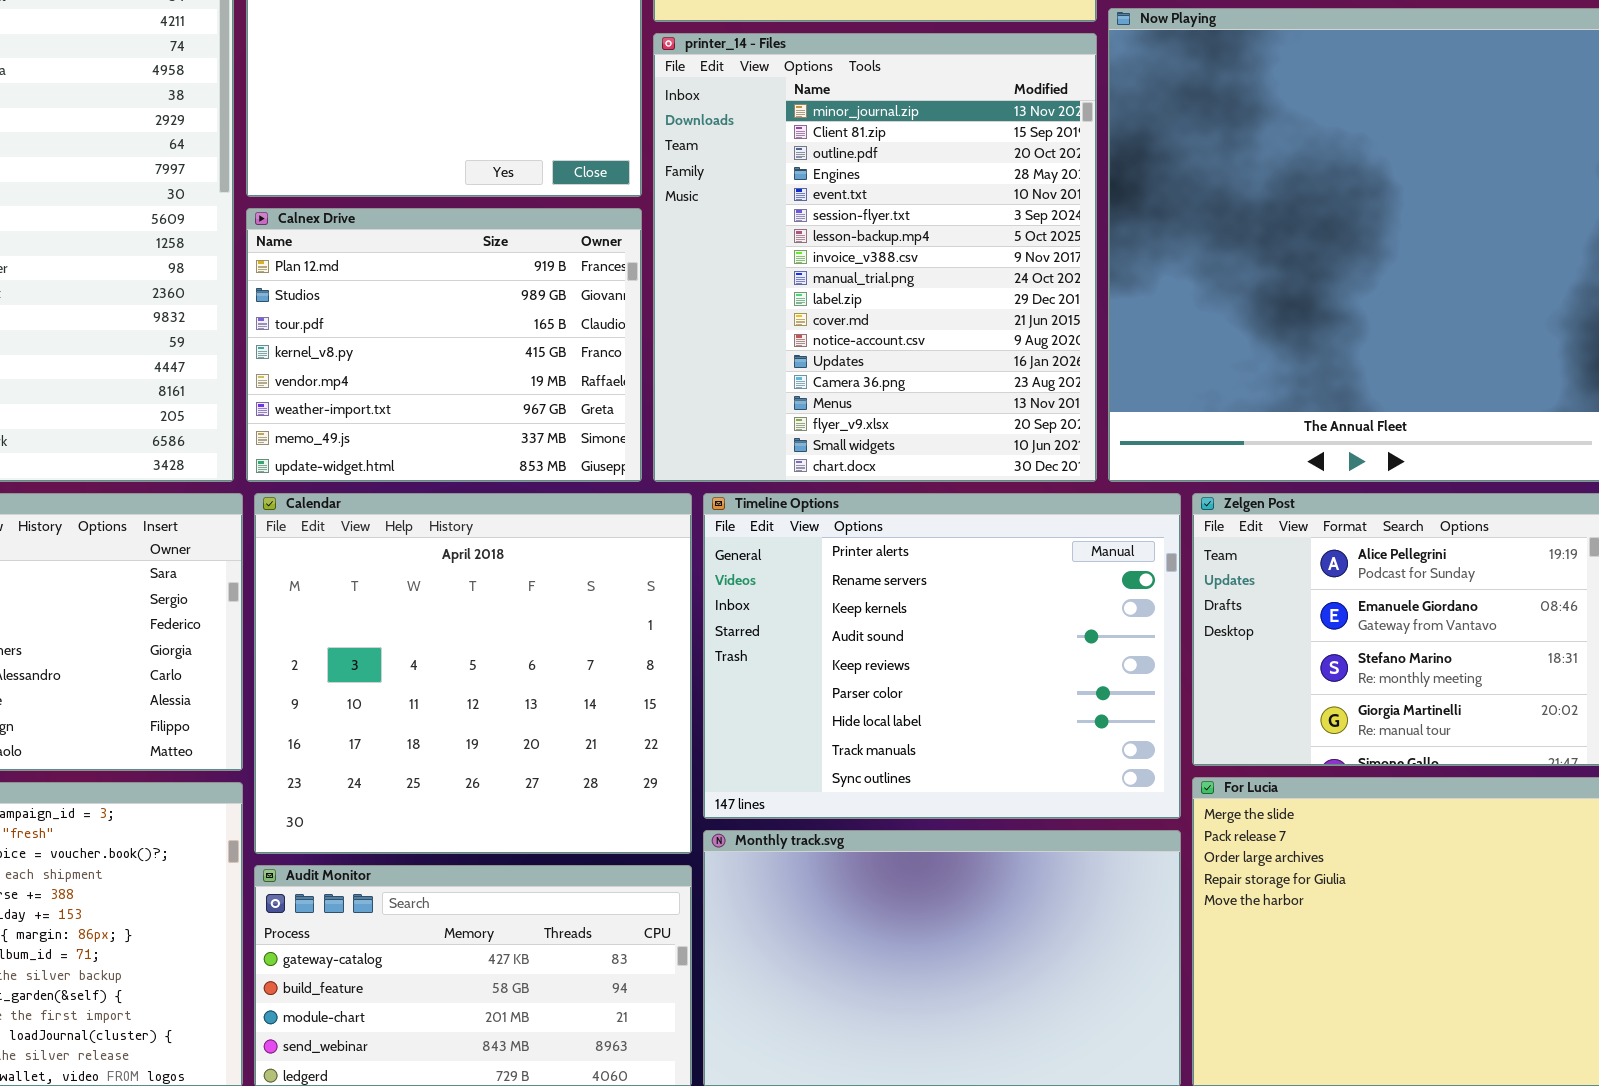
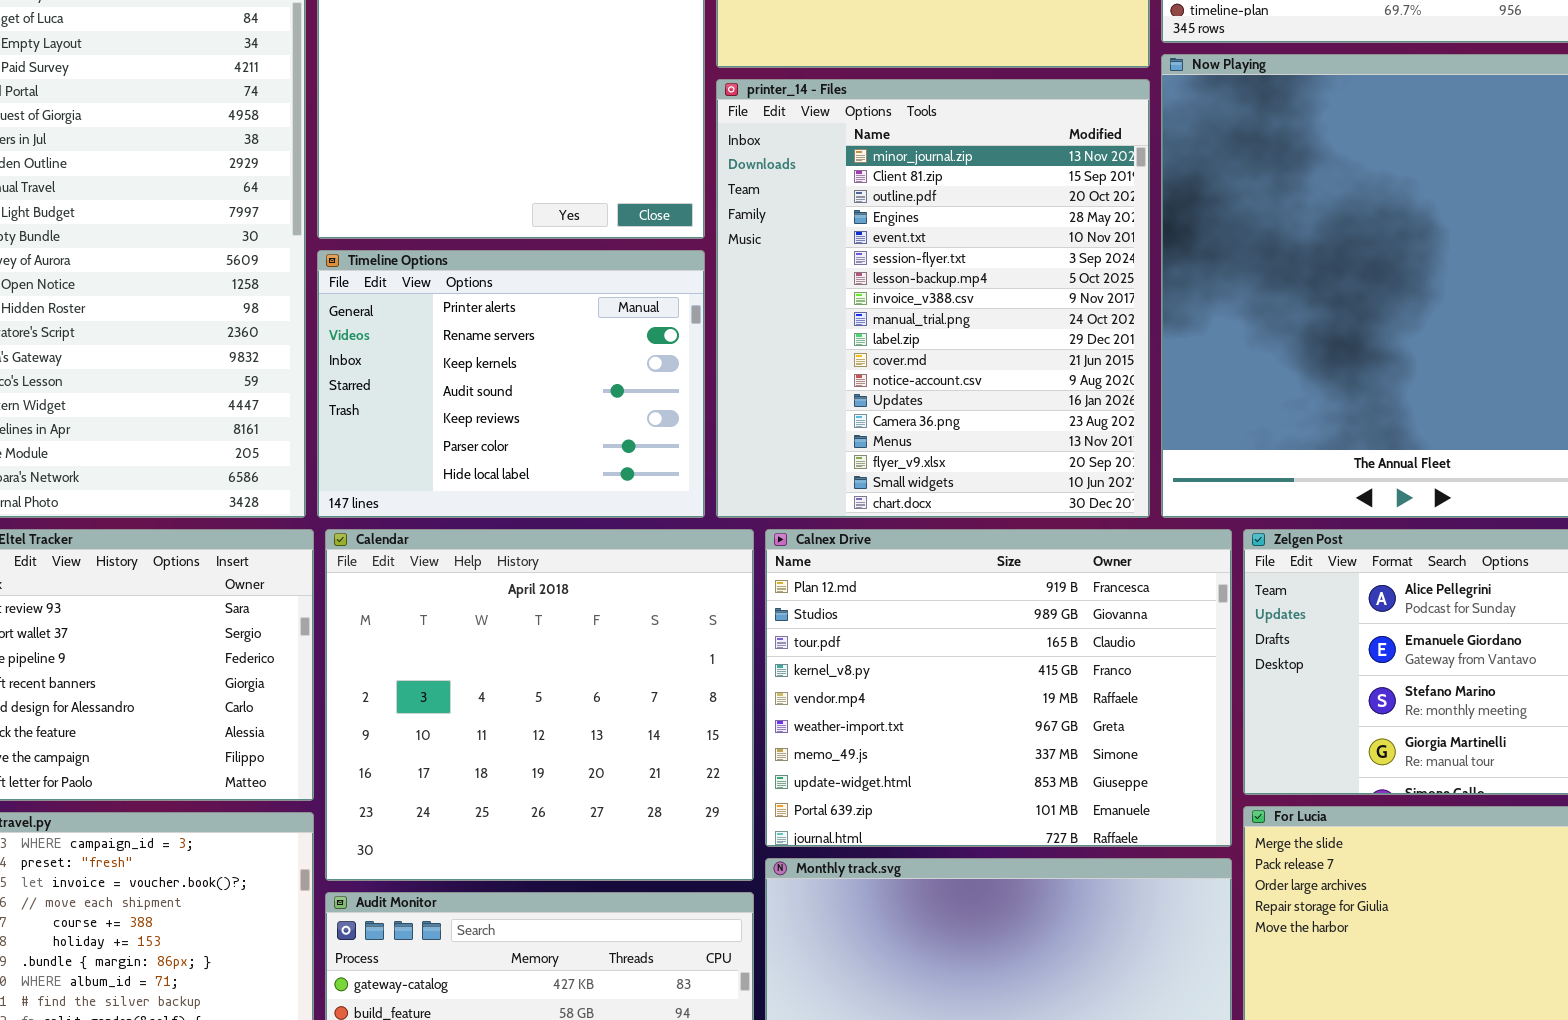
Calnex Drive: [246,208,642,482] -> [765,529,1232,847], moved, resized
Timeline Options: [703,493,1181,819] -> [317,250,705,518], moved, resized

